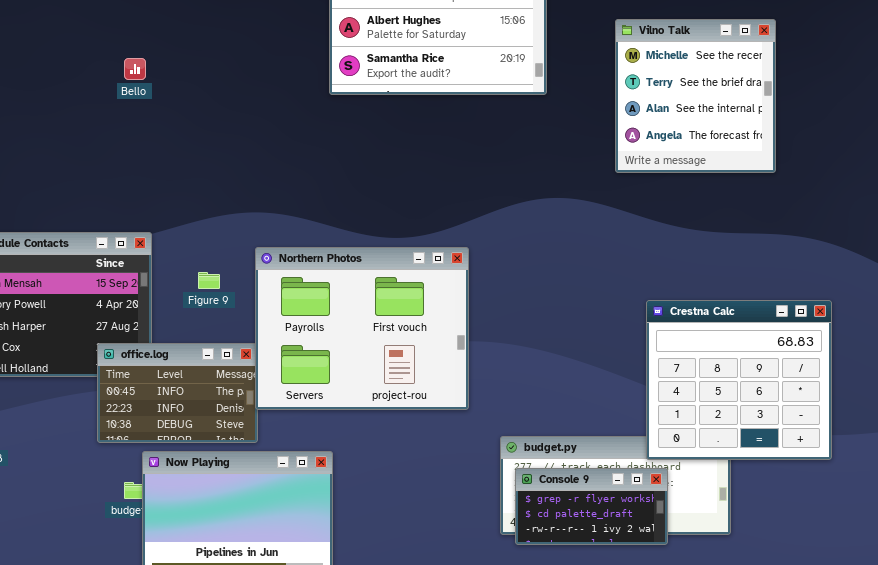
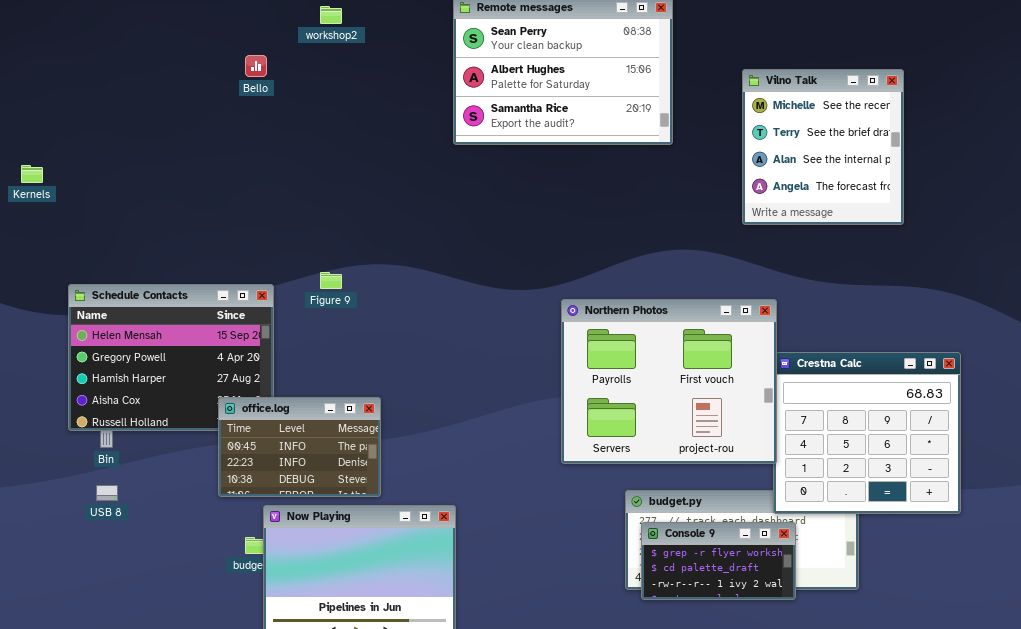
Bello: [124,58,146,80] -> [245,55,267,77], moved
Northern Photos: [255,247,469,410] -> [561,299,777,464], moved
Figure 9: [198,272,220,289] -> [320,272,342,289], moved

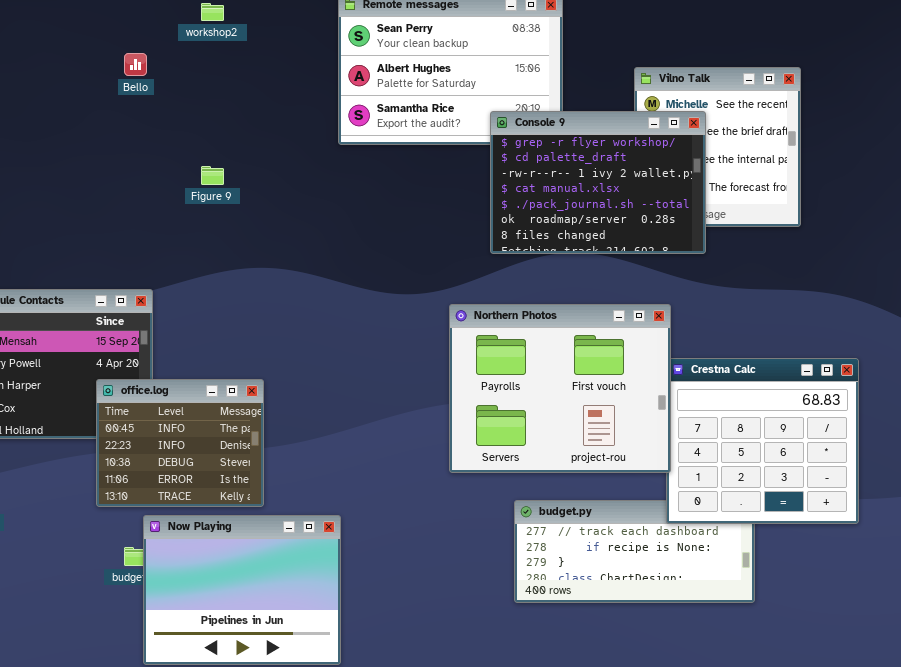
Figure 9: [320,272,342,289] -> [201,166,224,185], moved
office.log: [218,397,381,497] -> [96,379,264,507], resized
Console 9: [641,522,796,600] -> [490,111,706,254], moved, resized

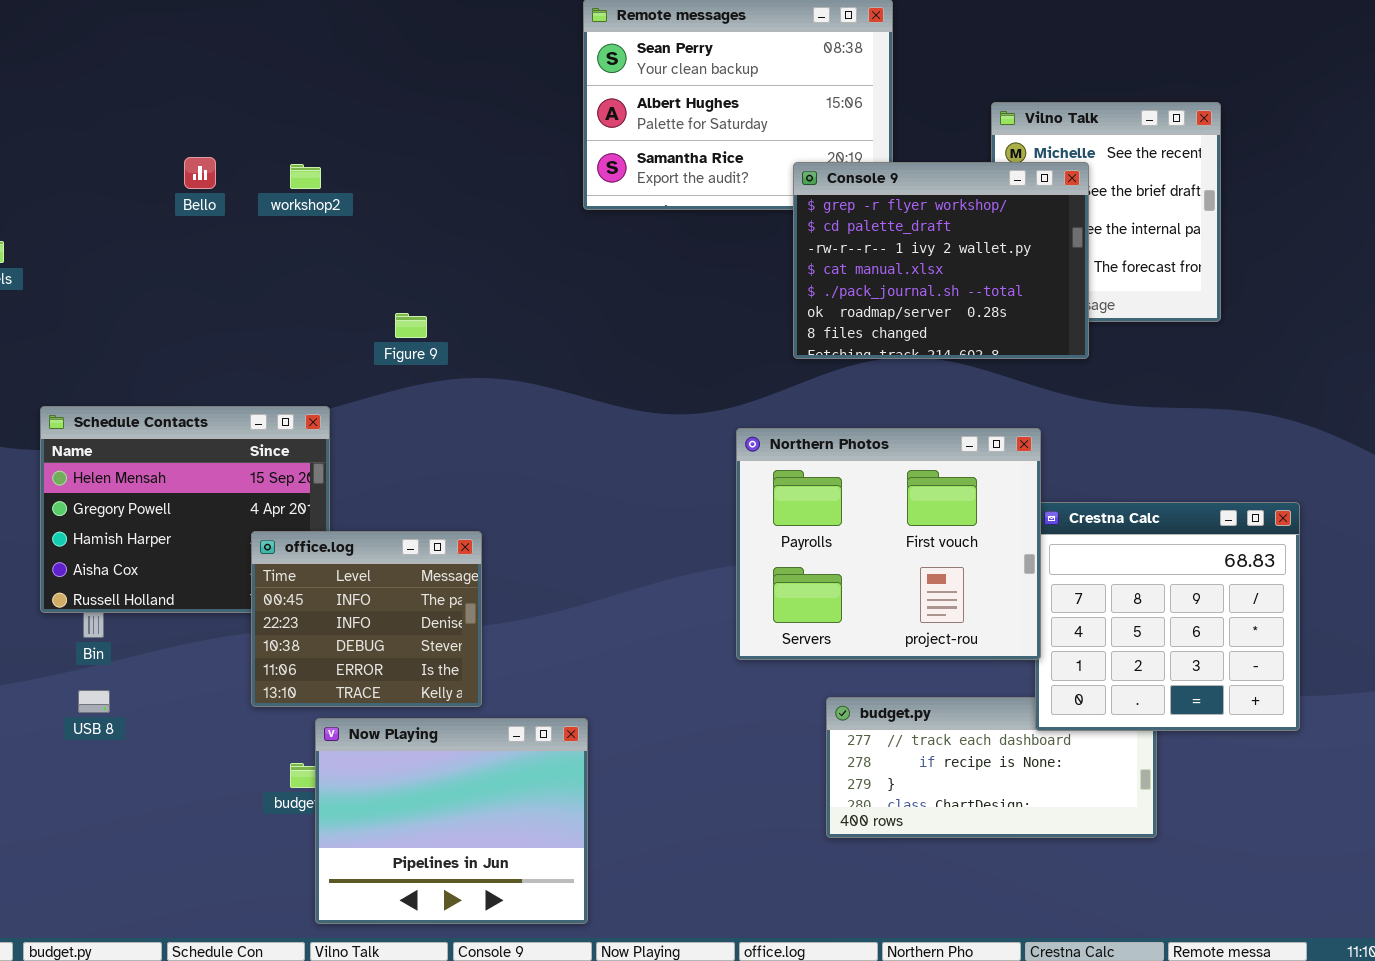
workshop2: [201,3,224,21] -> [290,164,321,189], moved
Bello: [124,53,147,76] -> [184,157,216,189], moved
Figure 9: [201,166,224,185] -> [395,313,427,338], moved

